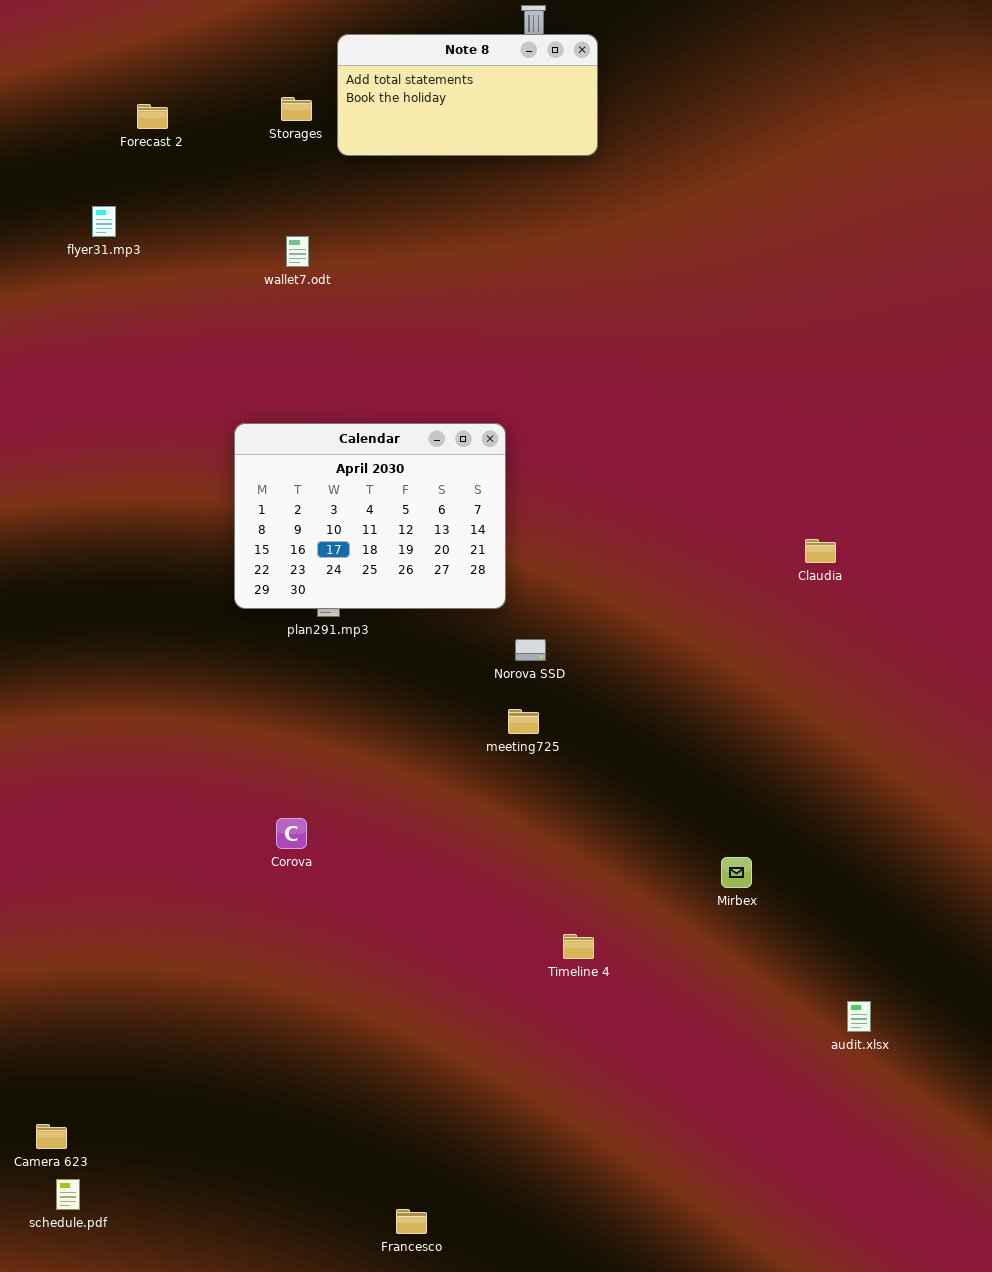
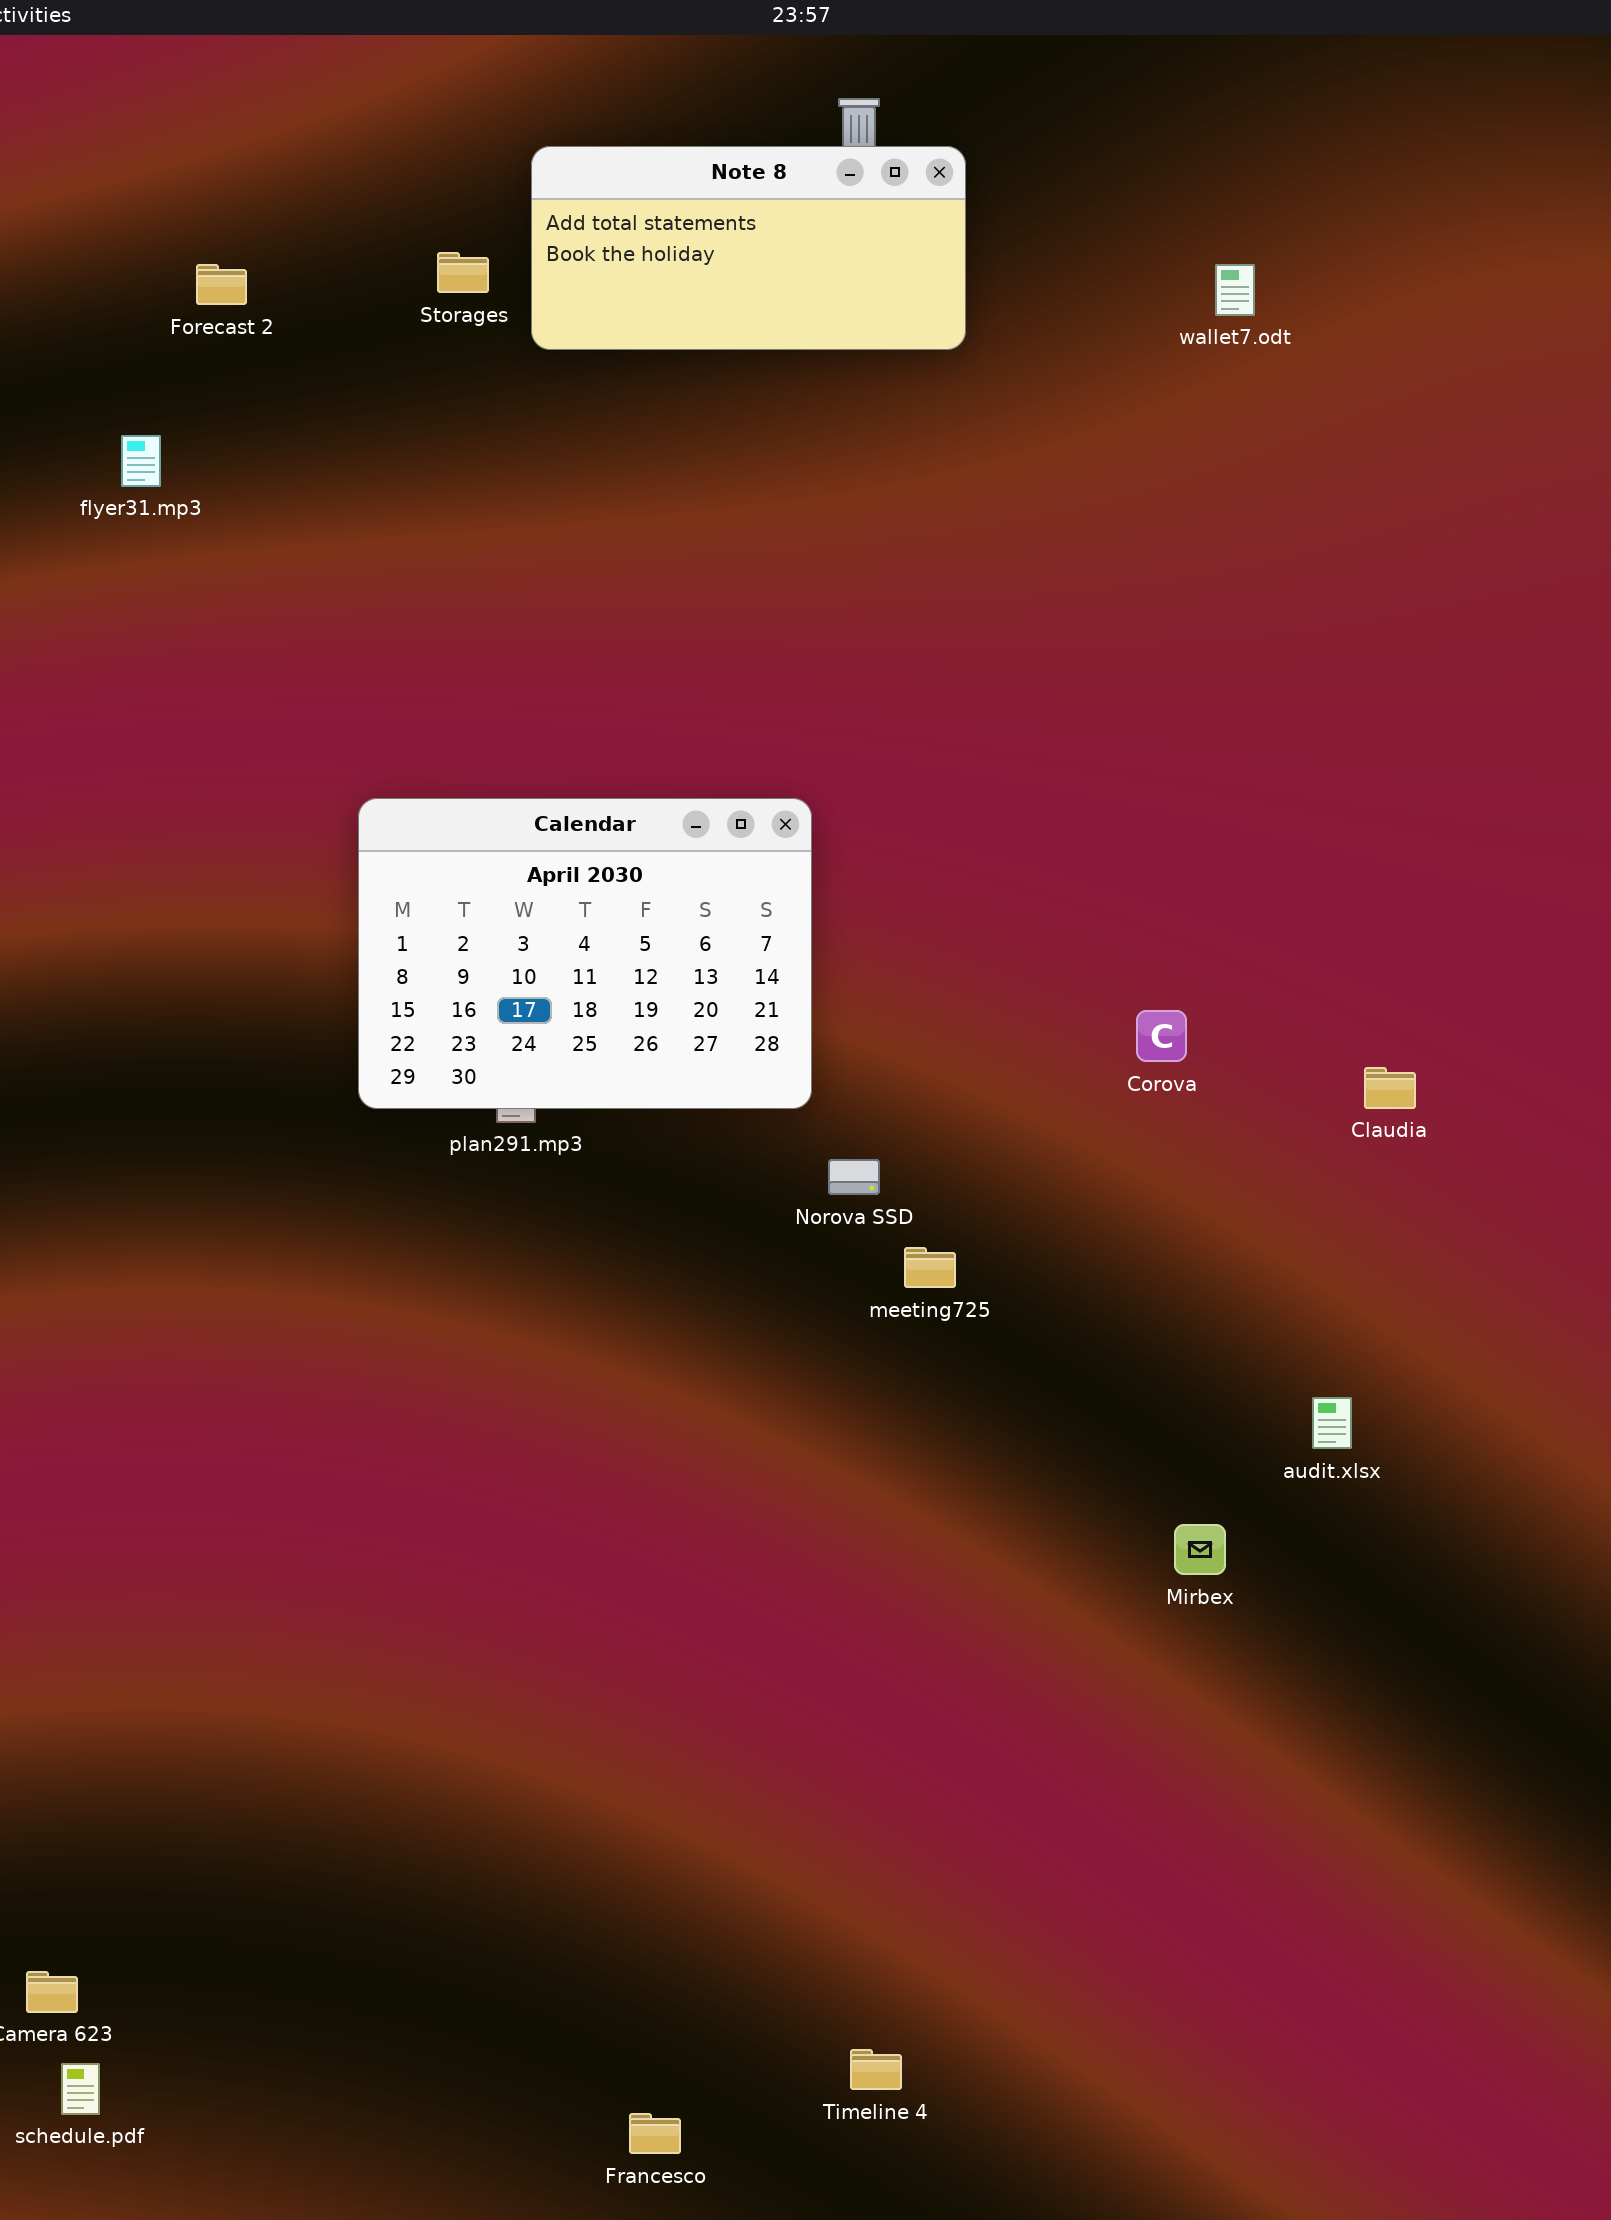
wallet7.odt: [286,236,309,267] -> [1215,264,1255,316], moved
Claudia: [805,539,836,563] -> [1364,1067,1416,1109], moved
meeting725: [508,709,539,734] -> [904,1247,956,1288], moved
Corova: [276,818,307,849] -> [1136,1010,1187,1062], moved
Timeline 4: [563,934,594,959] -> [850,2049,902,2090], moved
audit.xlsx: [847,1001,871,1032] -> [1312,1397,1352,1449], moved

